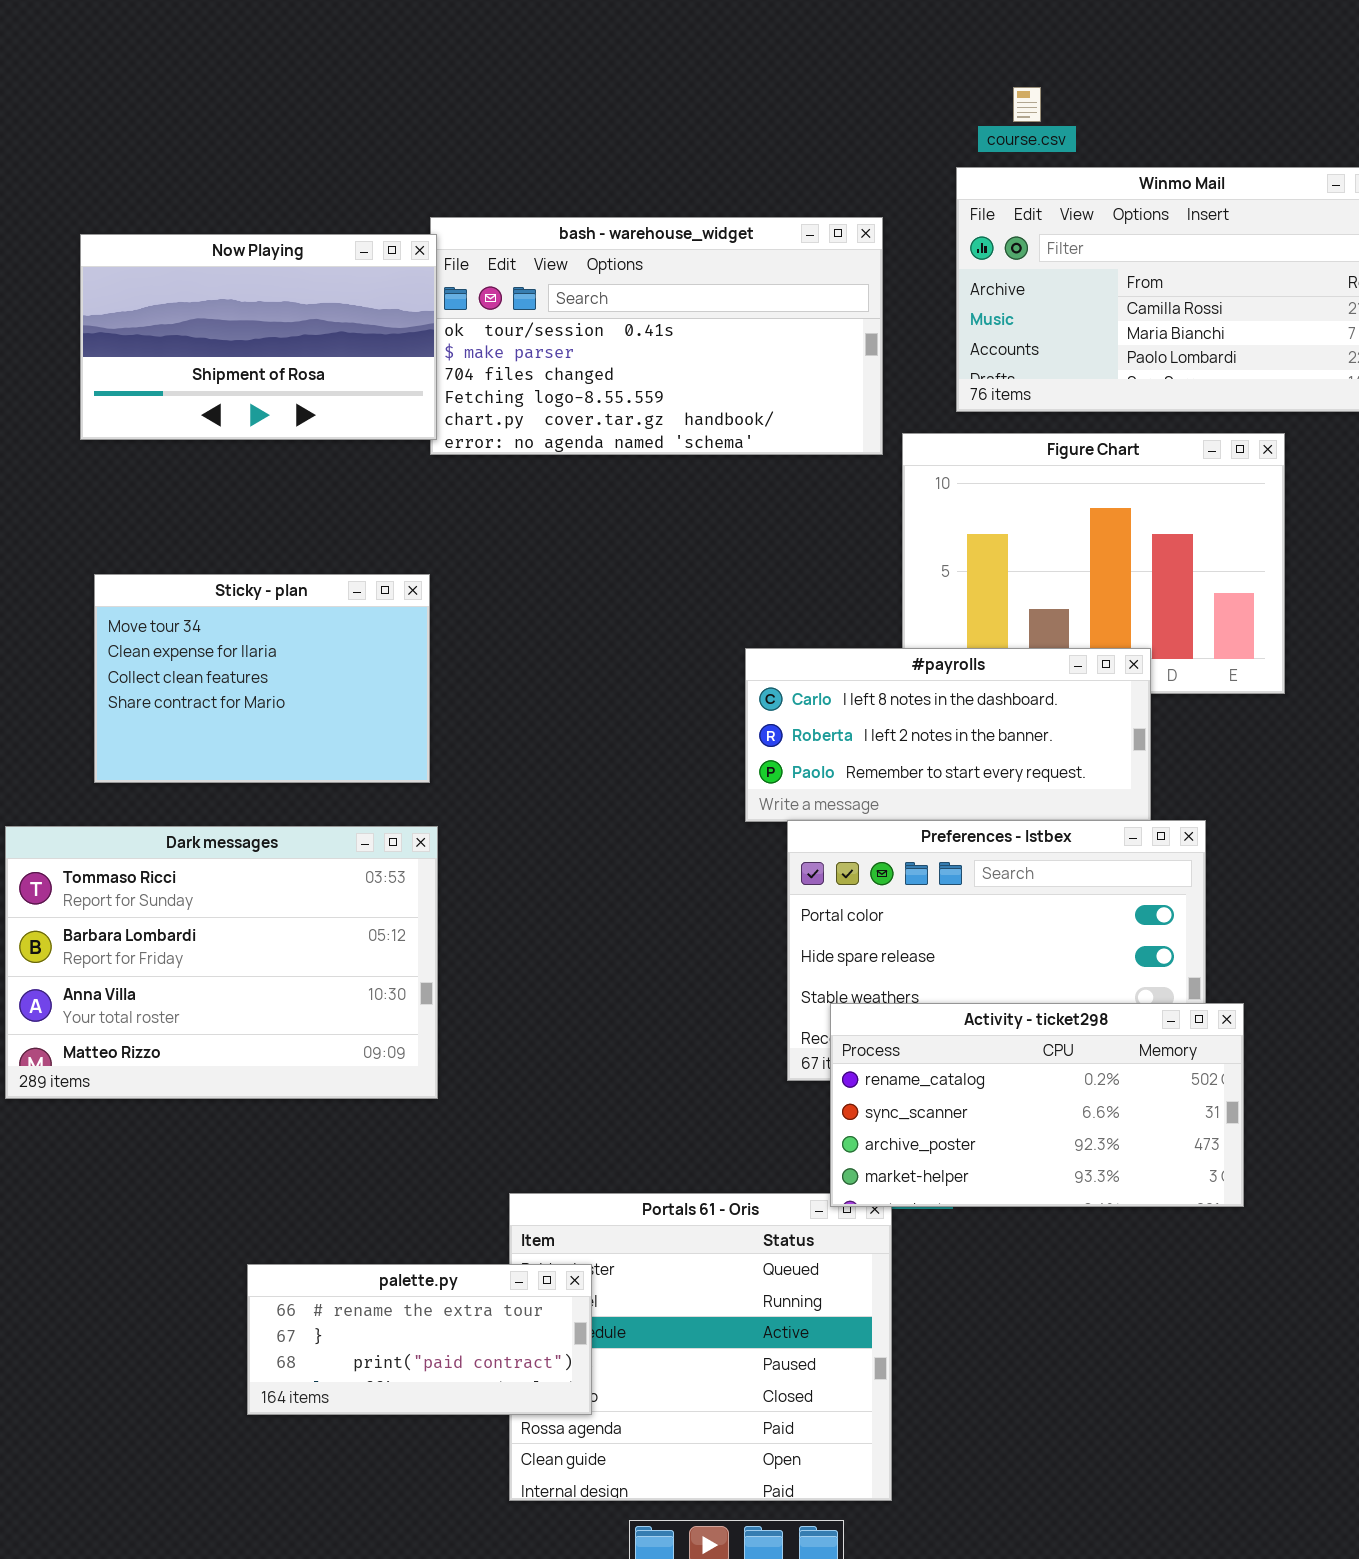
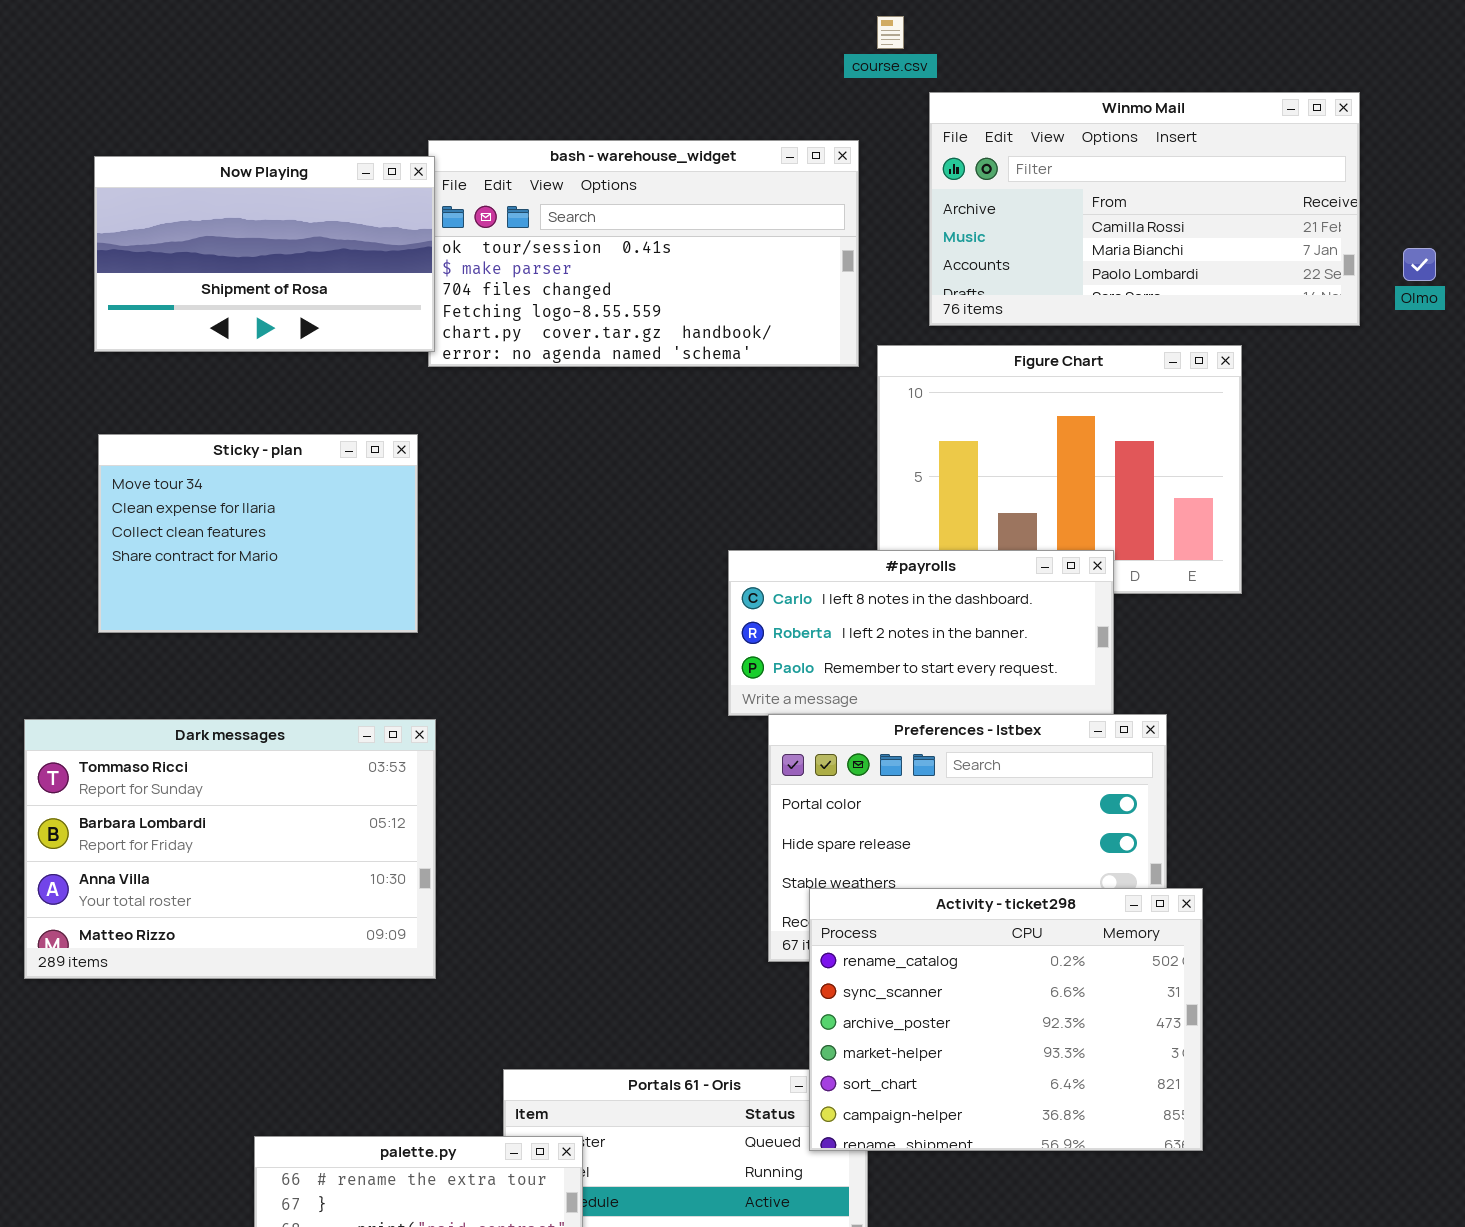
course.csv: [1013,87,1041,122] -> [877,16,904,49], moved
Sticky - plan: [94,574,430,783] -> [98,434,418,633], moved
Activity - ticket298: [830,1003,1244,1207] -> [809,888,1203,1151], resized

